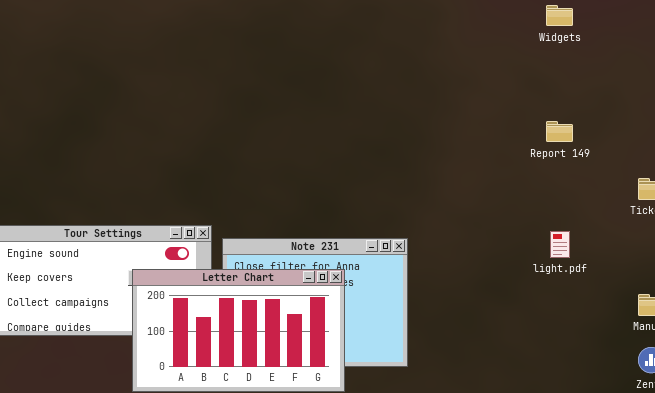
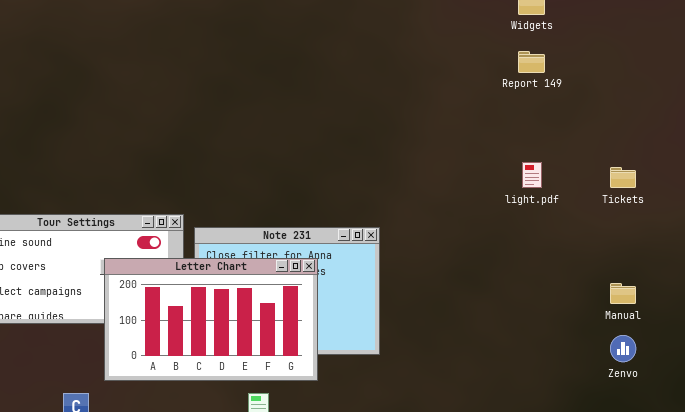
Report 149: [546,121,573,142] -> [518,51,545,73], moved
light.pdf: [550,231,570,258] -> [522,162,542,188], moved

